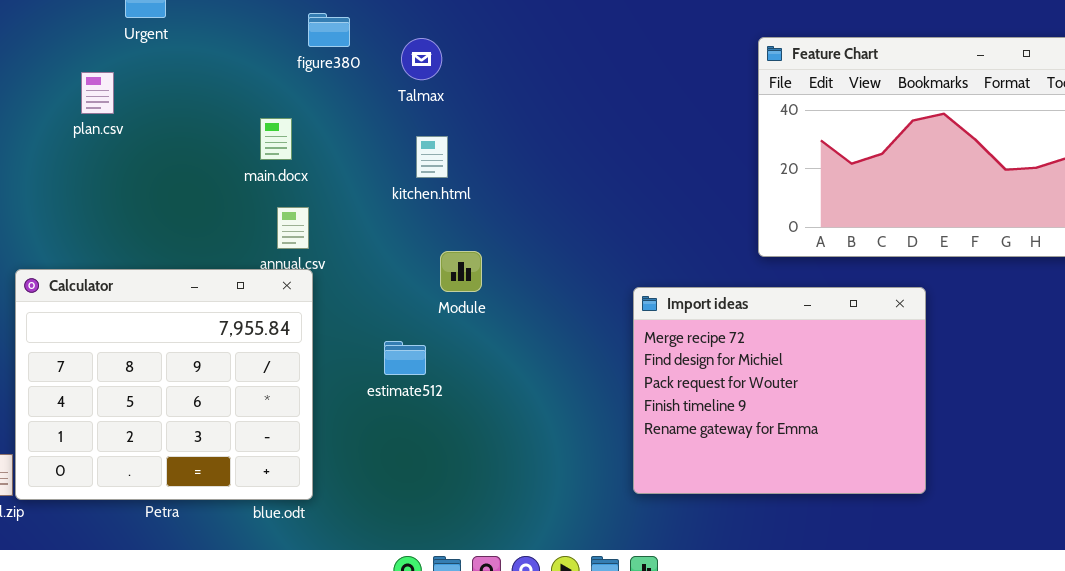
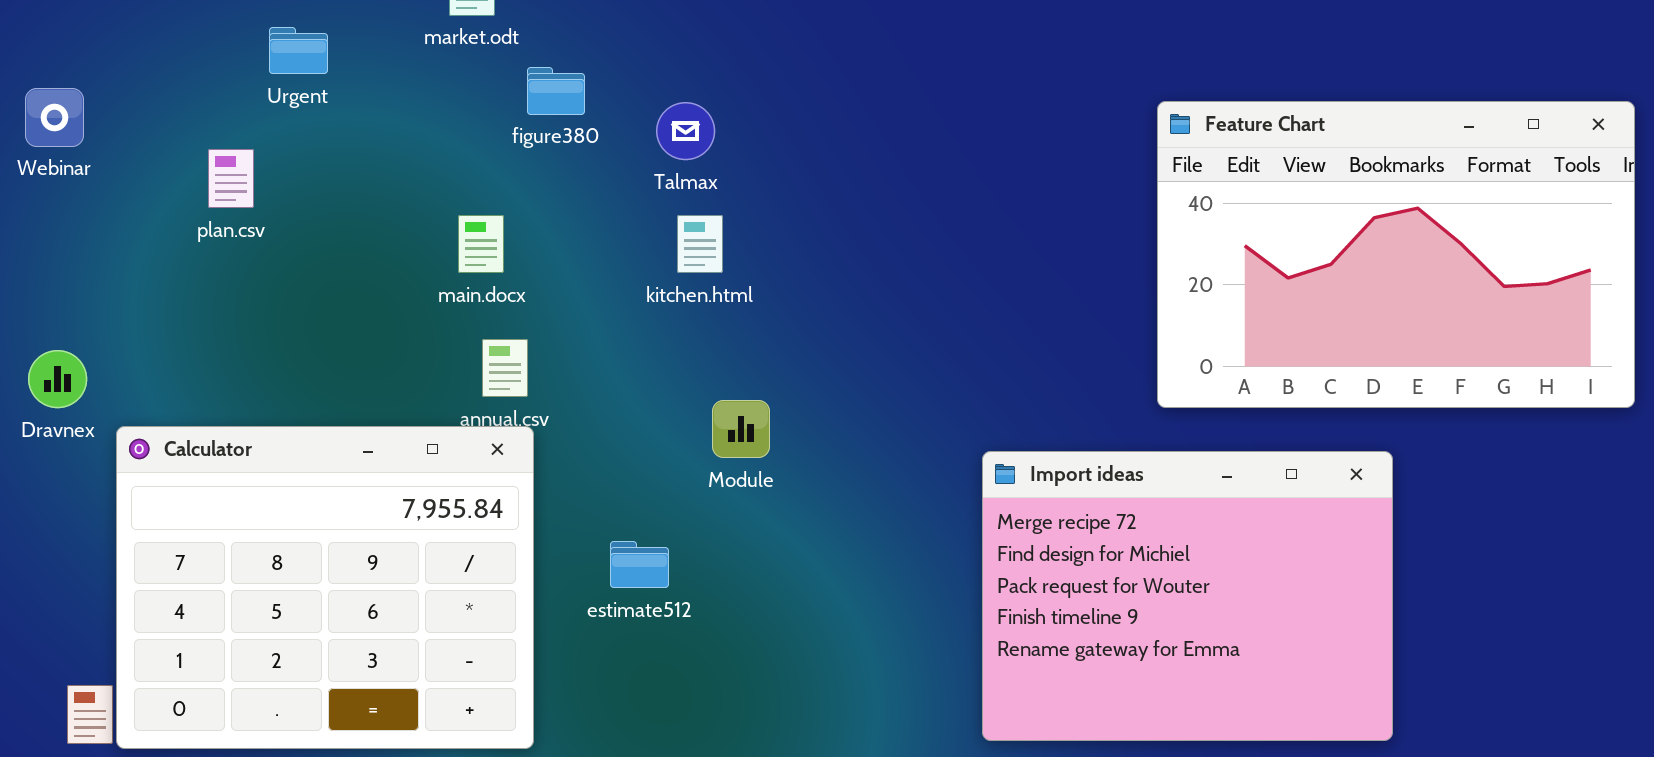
kitchen.html: [416,136,448,178] -> [677,215,723,273], moved
estimate512: [384,341,426,375] -> [610,541,669,588], moved

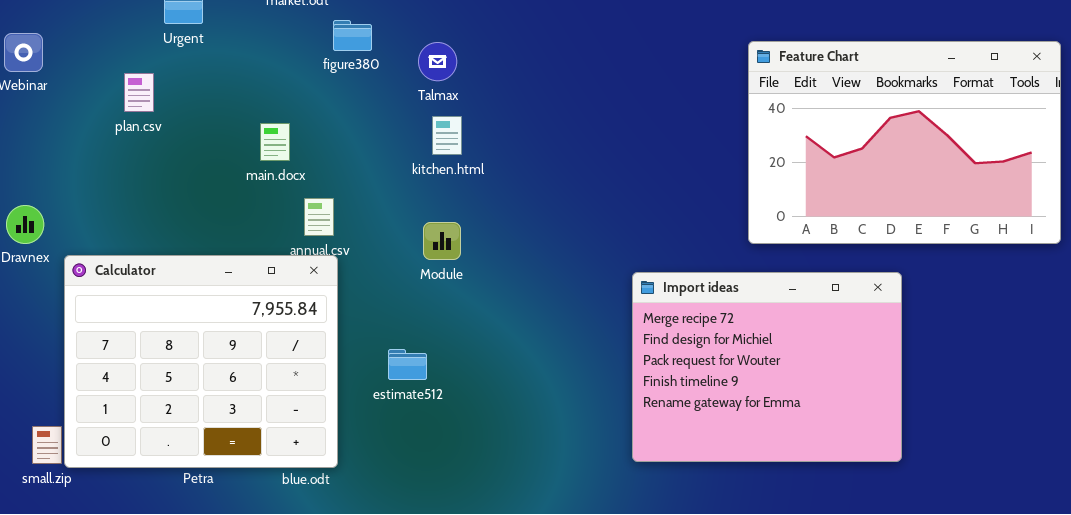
main.docx: [458,215,504,273] -> [260,123,290,161], moved
Module: [712,400,770,458] -> [423,222,461,260], moved
estimate512: [610,541,669,588] -> [388,349,427,380], moved

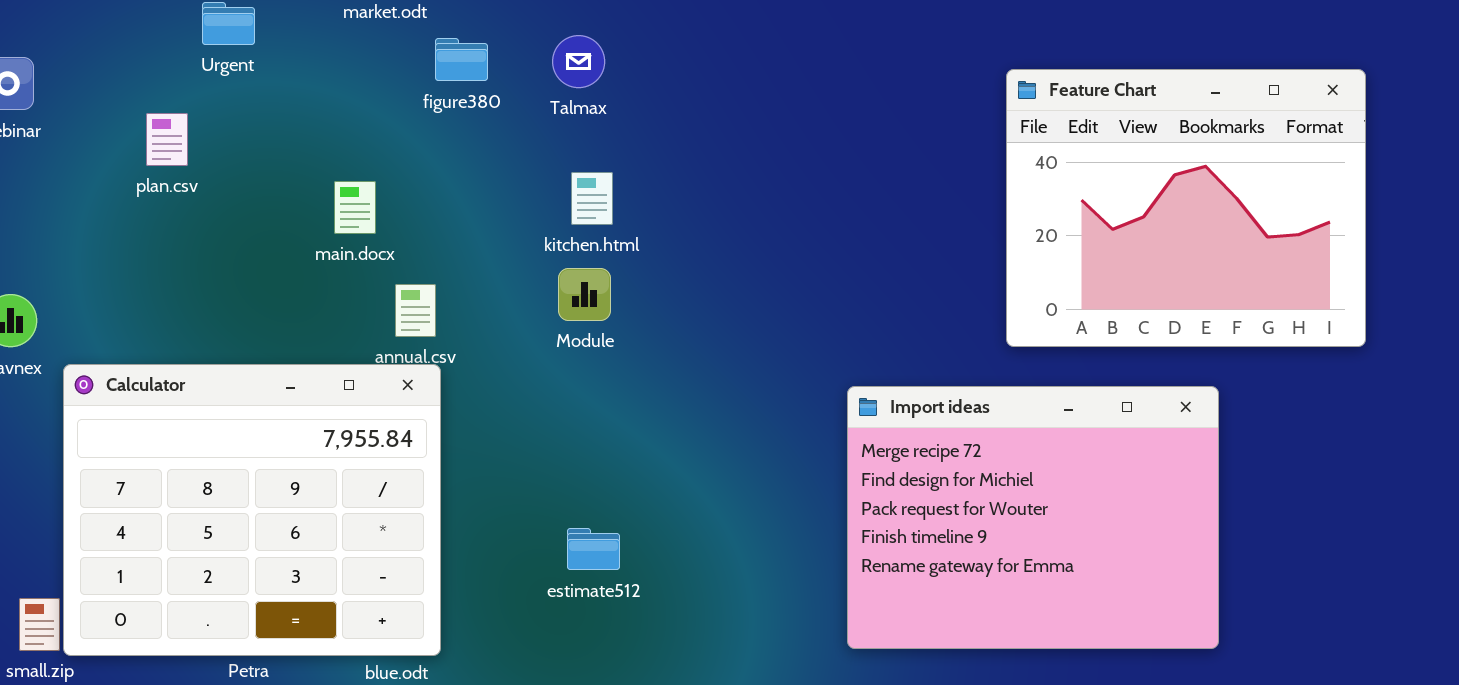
Feature Chart: [748,41,1061,244] -> [1006,69,1366,347], resized
Talmax: [418,42,457,81] -> [552,35,605,88], moved
Module: [423,222,461,260] -> [558,268,611,321], moved
estimate512: [388,349,427,380] -> [567,528,620,570], moved

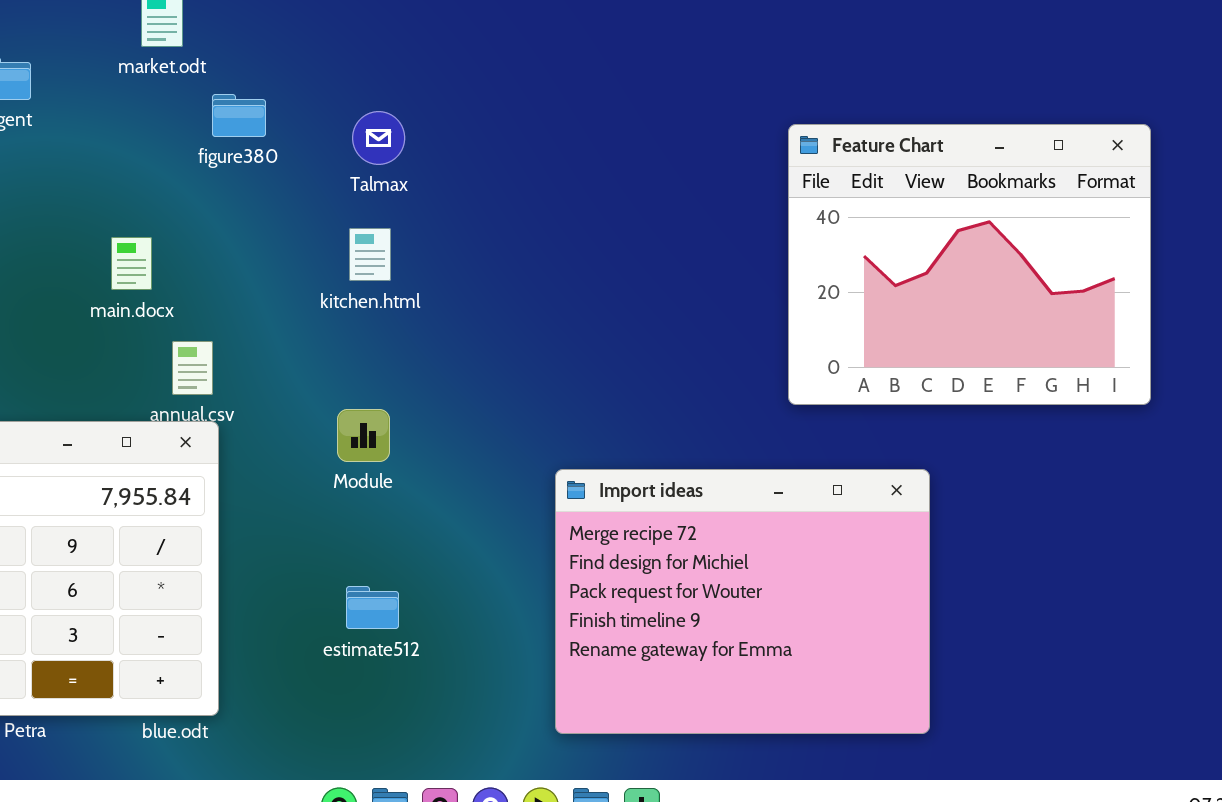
Talmax: [552,35,605,88] -> [352,111,405,165], moved
Module: [558,268,611,321] -> [337,409,390,462], moved
Import ideas: [847,386,1219,649] -> [555,469,930,734], moved

